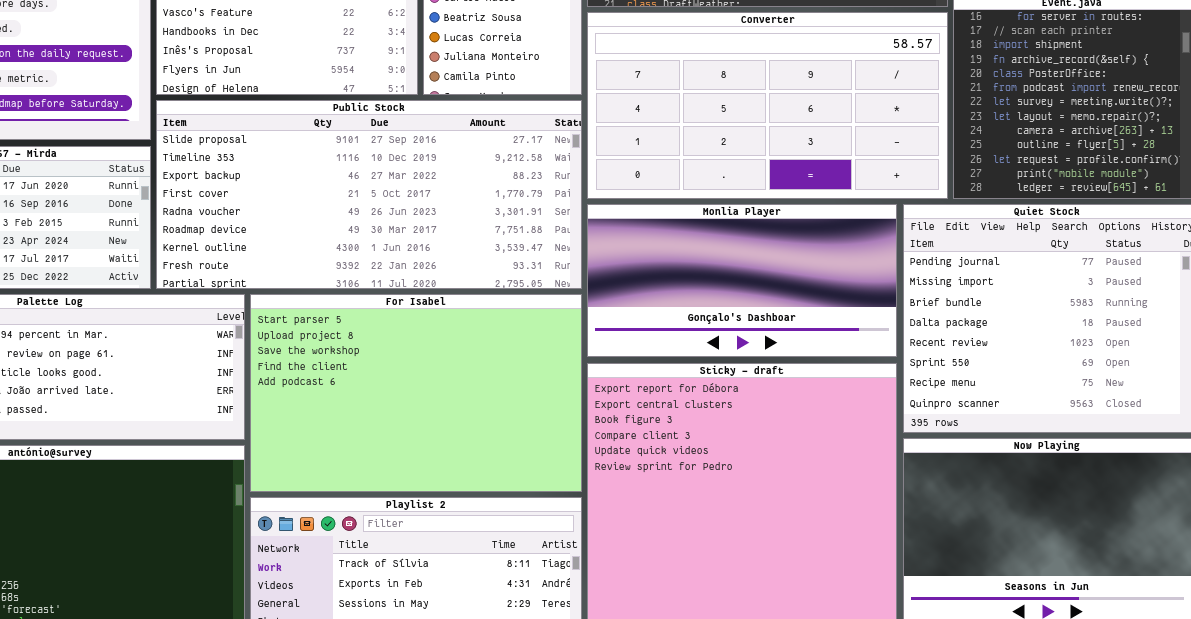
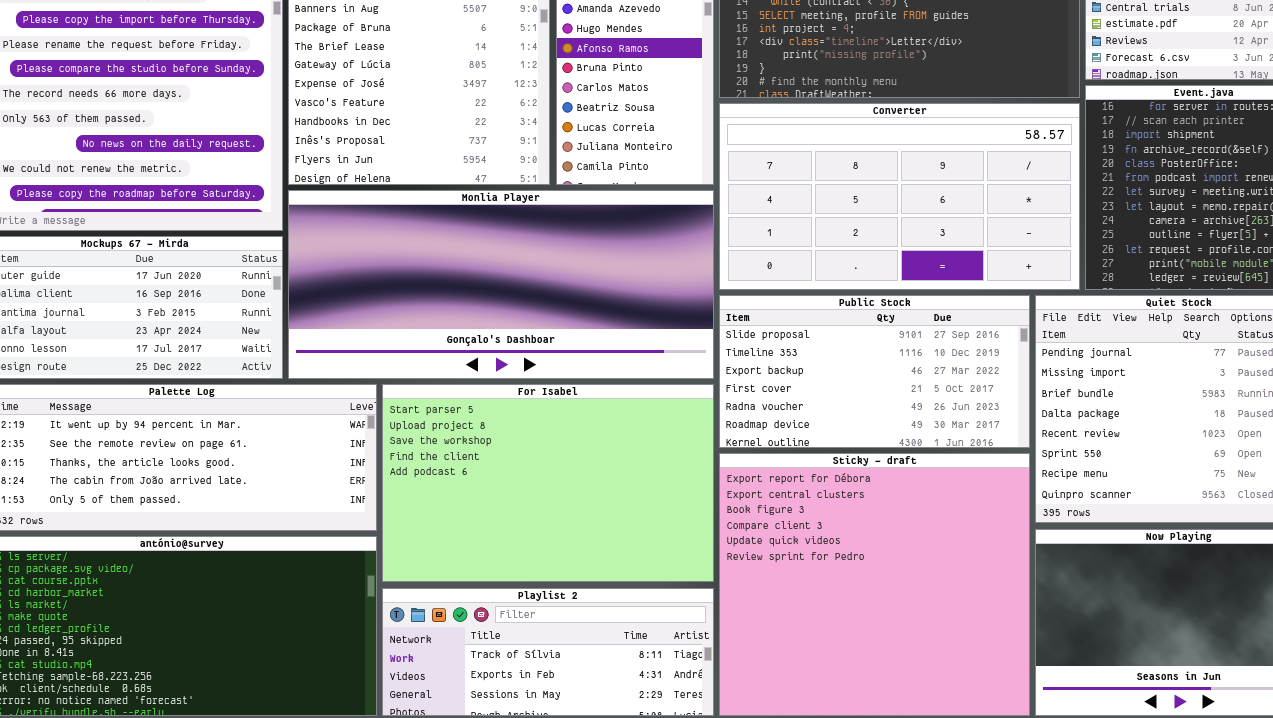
Public Stock: [156,100,582,289] -> [719,295,1030,448], moved, resized
Monlia Player: [587,204,897,357] -> [288,190,714,379], moved, resized

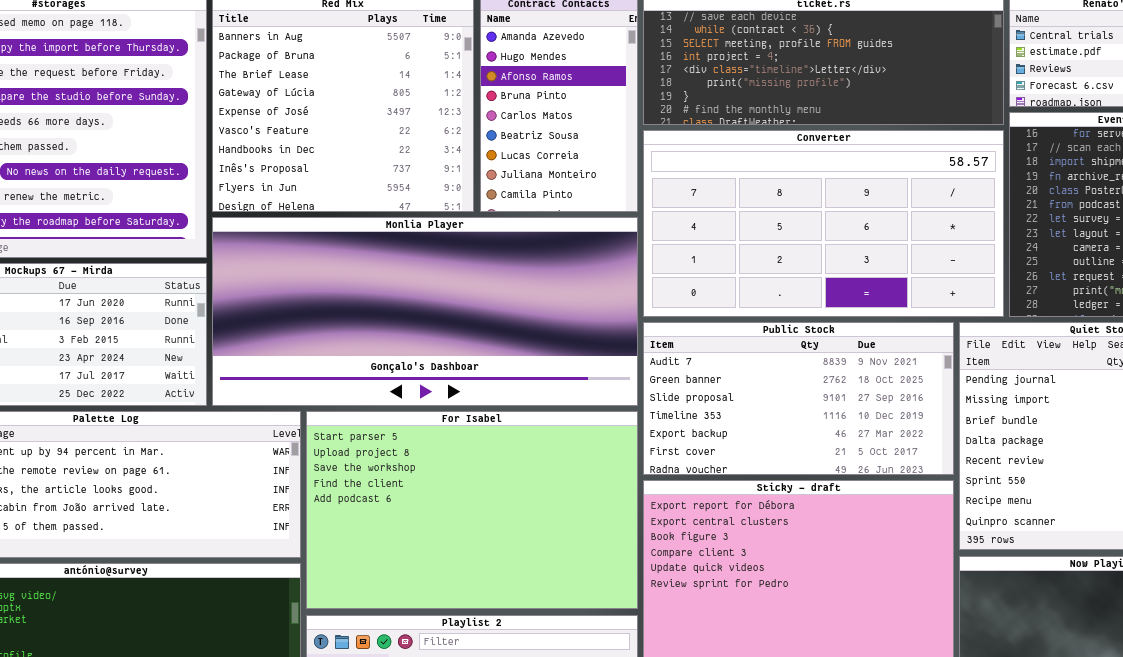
Public Stock: [719,295,1030,448] -> [643,322,954,475], scrolled up 2 rows

